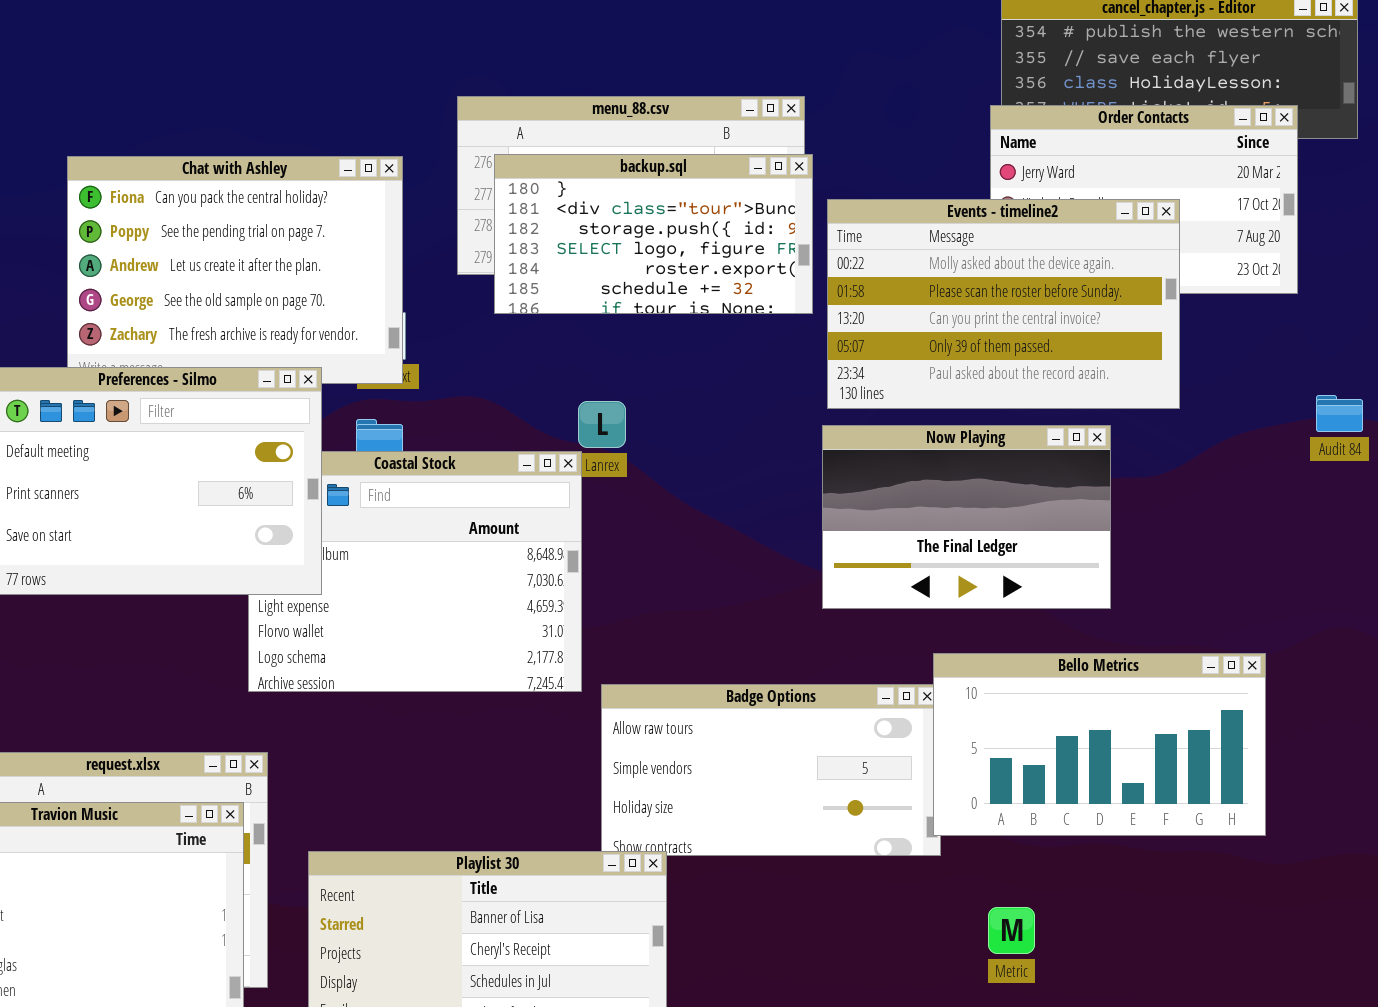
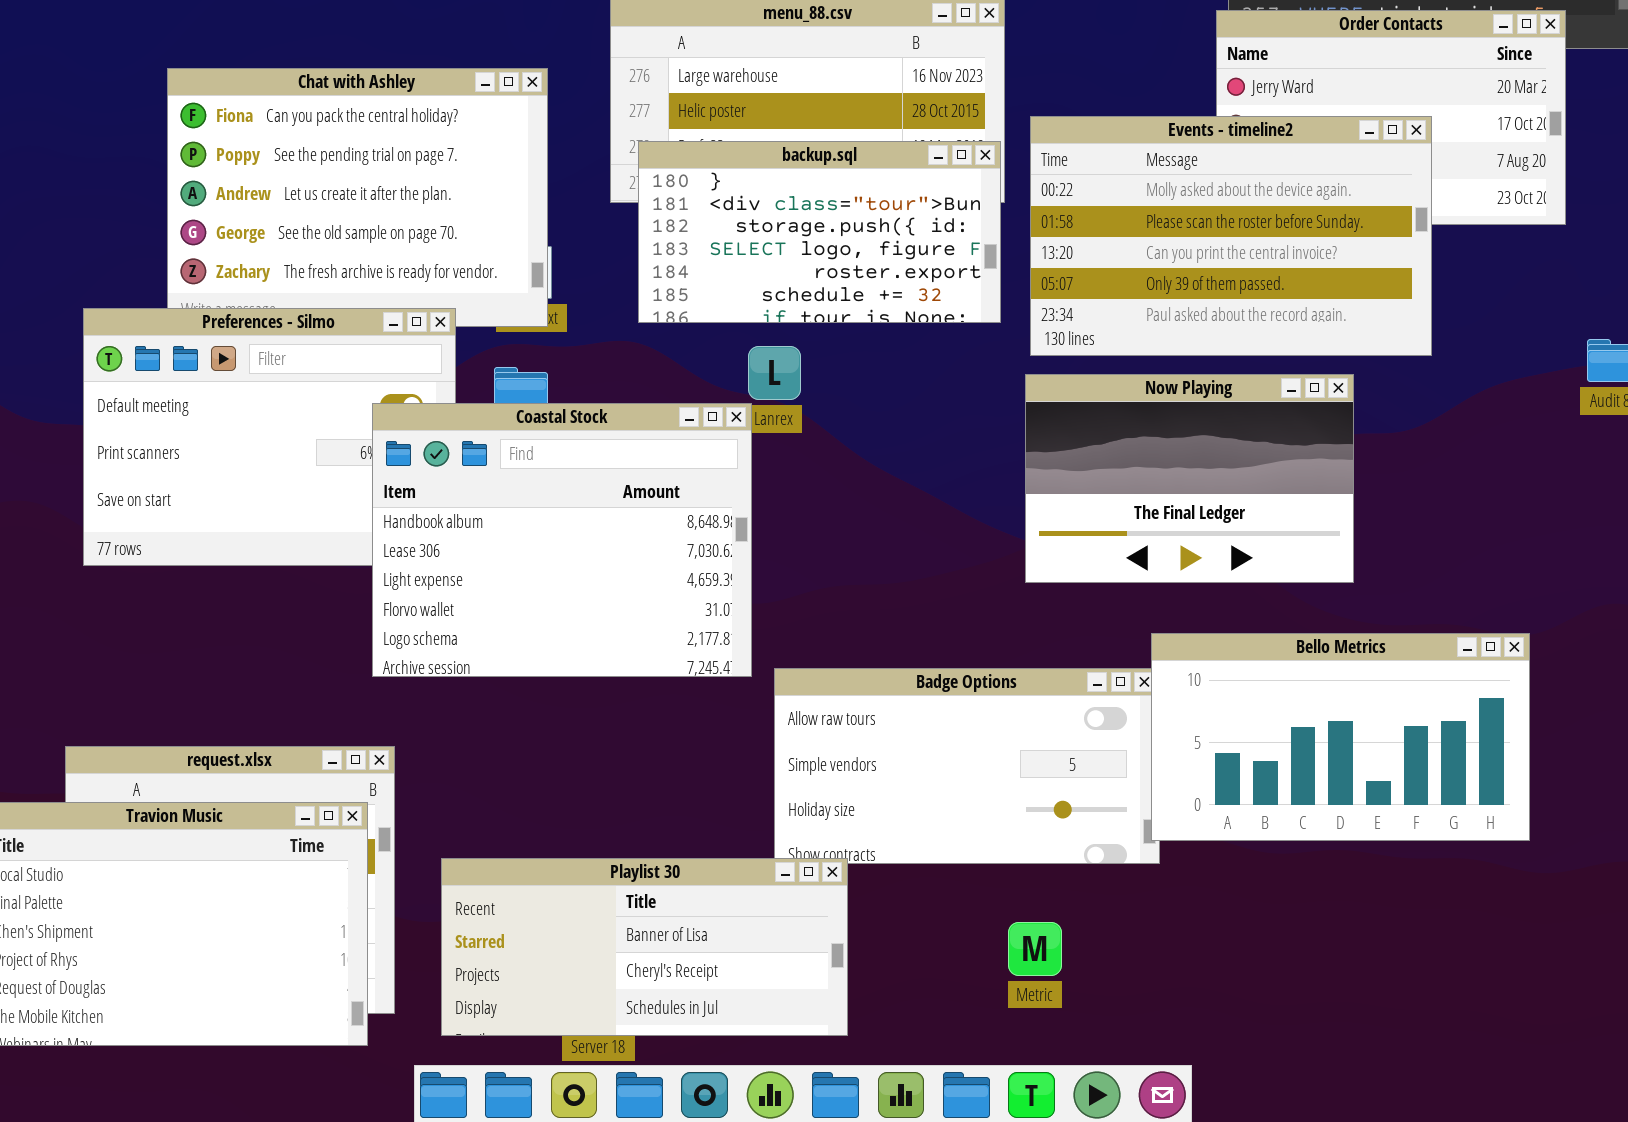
backup.sql: [494,154,813,314] -> [638,141,1001,323], moved
Coastal Stock: [248,451,582,692] -> [372,403,752,677], raised
Metric: [988,907,1035,954] -> [1008,922,1062,976], moved

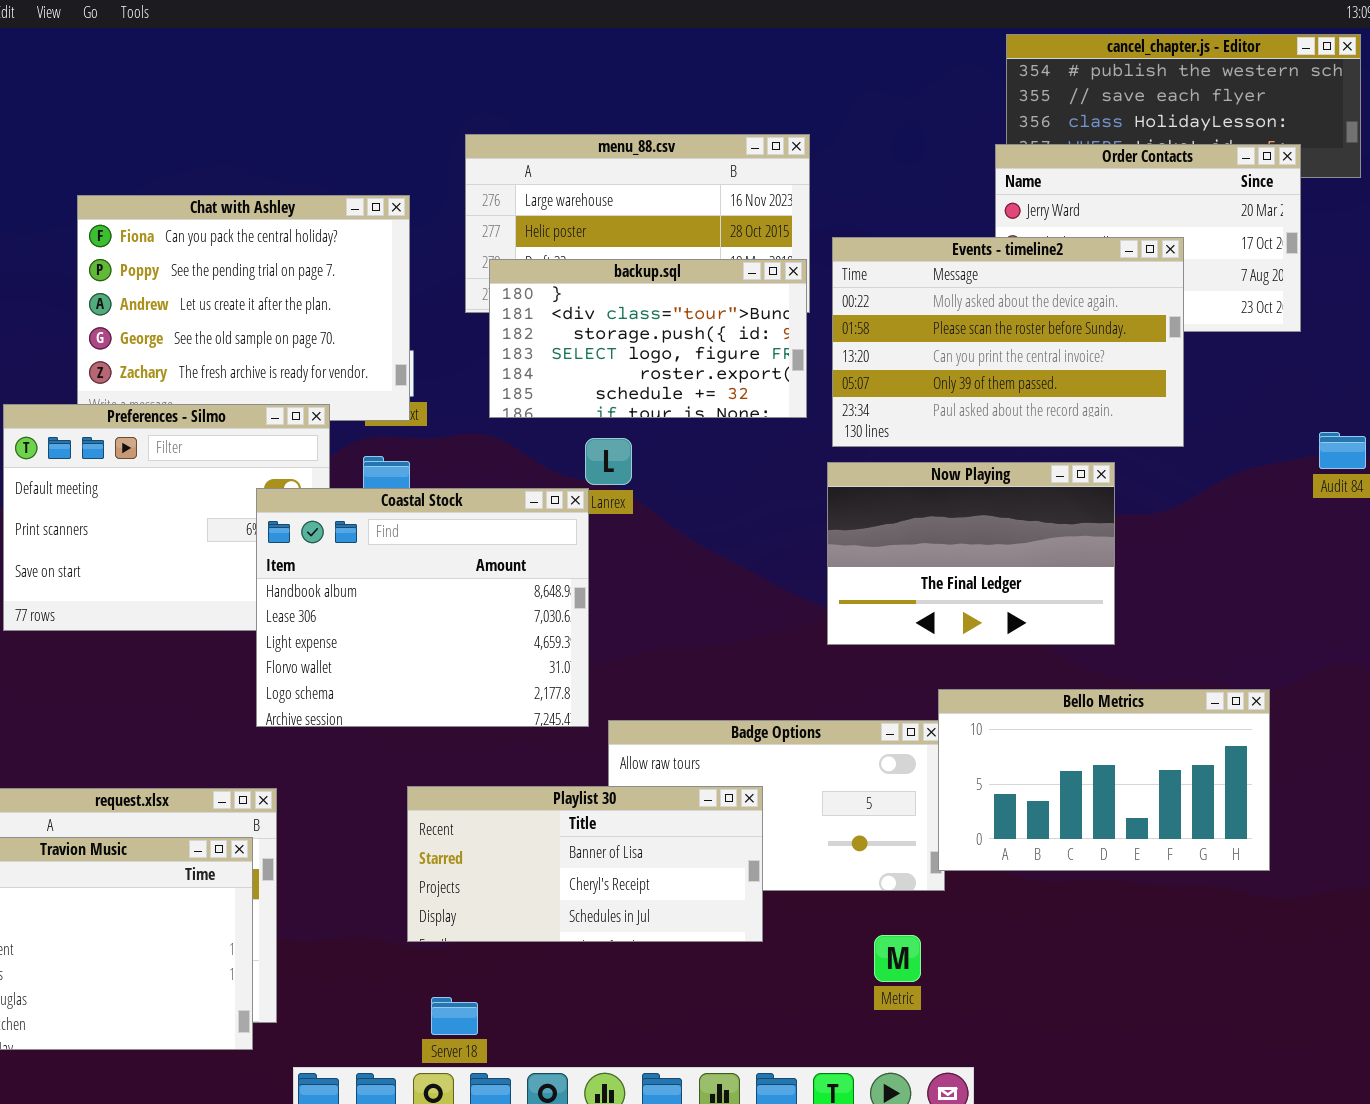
Playlist 30: [441,858,848,1036] -> [407,786,763,942], moved
Metric: [1008,922,1062,976] -> [874,935,921,982], moved

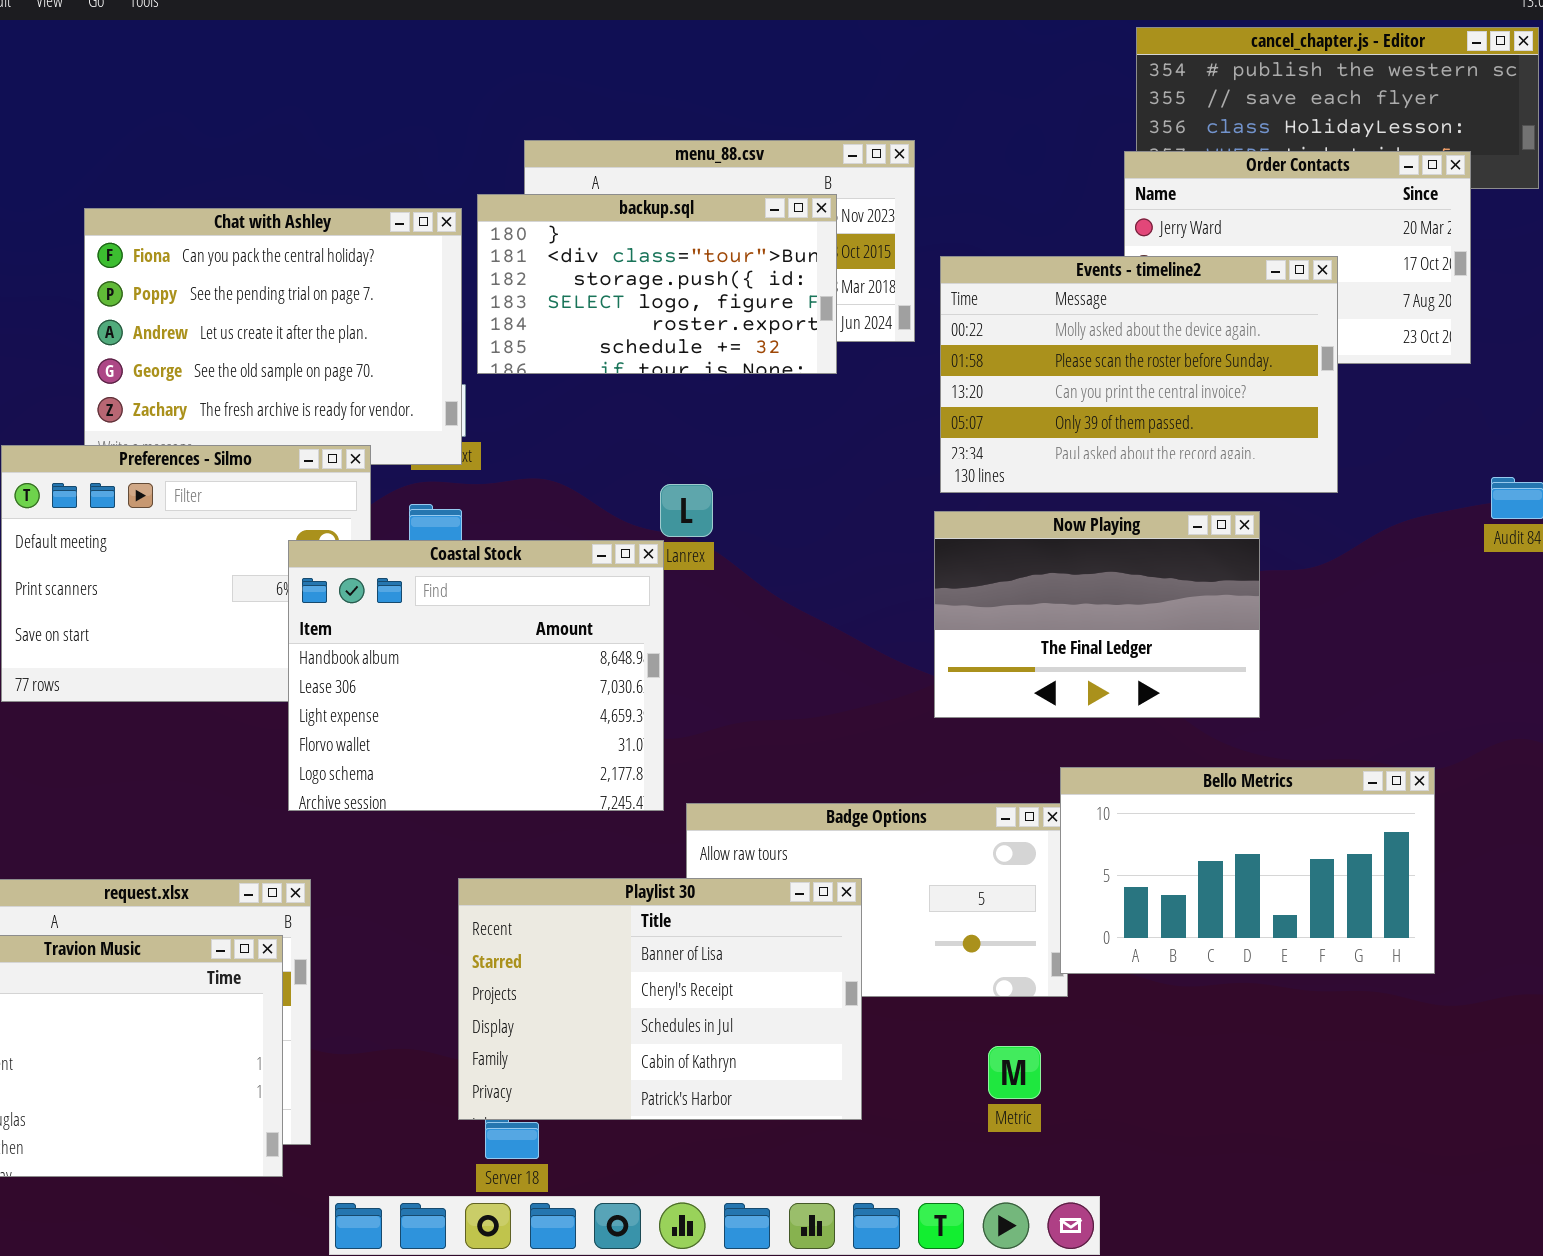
backup.sql: [489,259,807,418] -> [477,194,837,374], moved
Playlist 30: [407,786,763,942] -> [458,878,862,1120], resized

